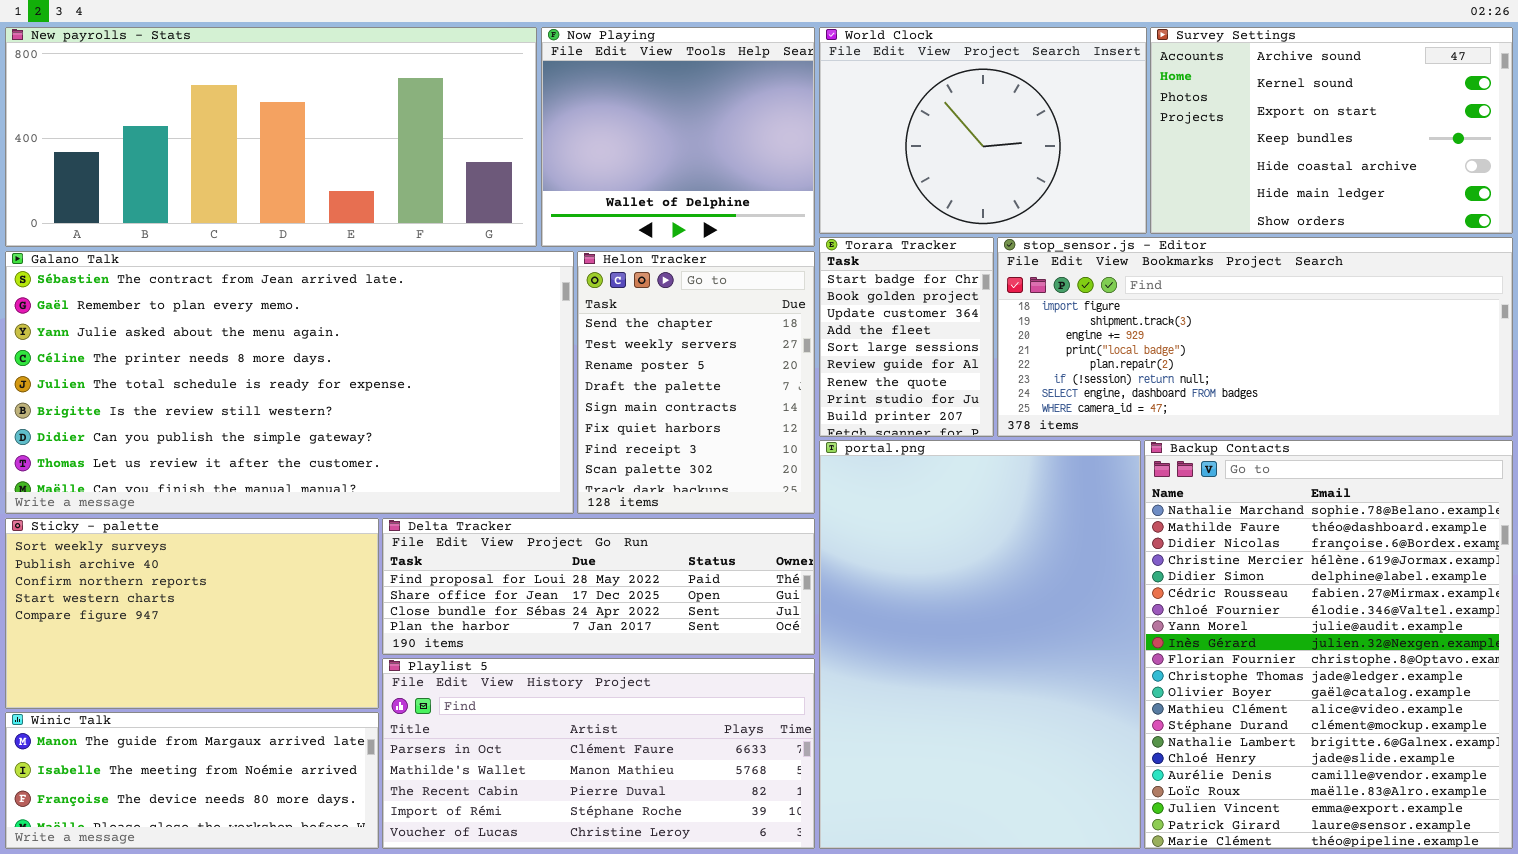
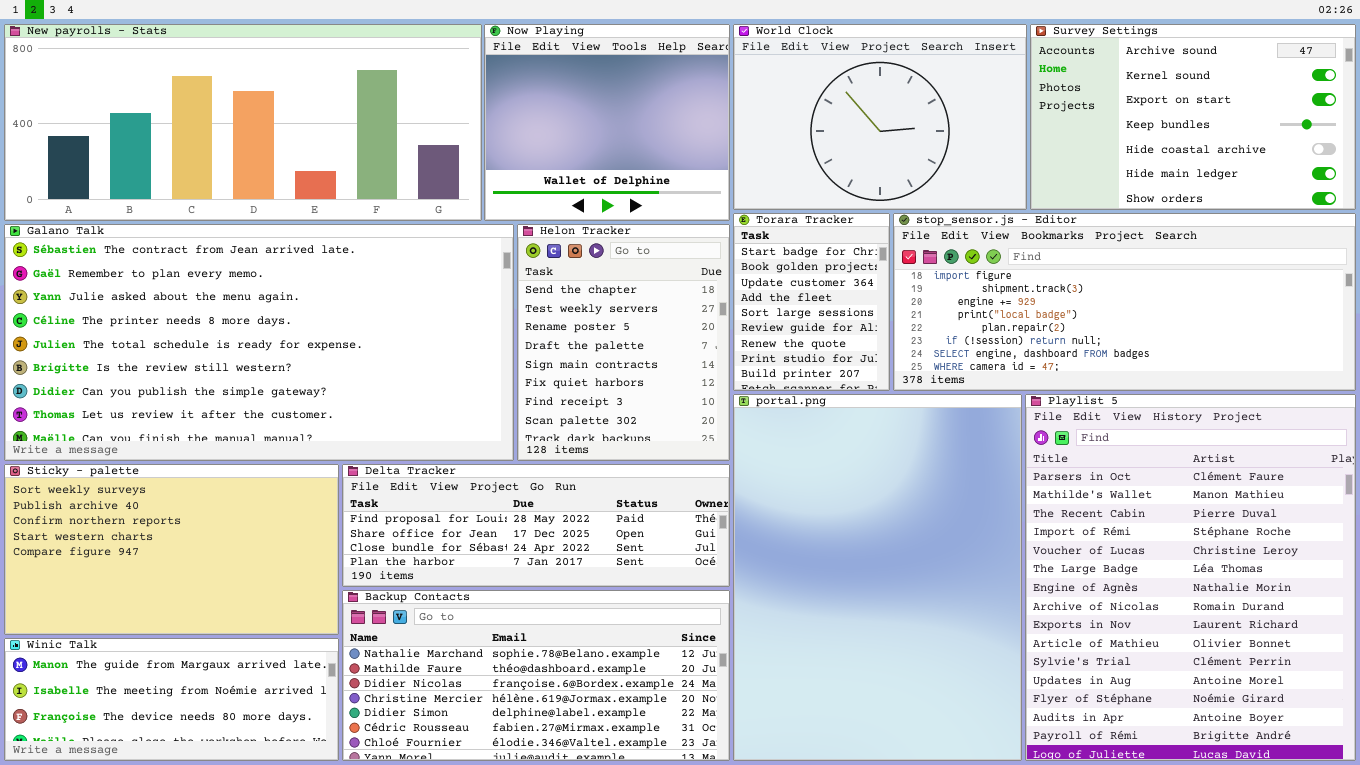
Backup Contacts: [1144,440,1513,849] -> [342,590,730,761], moved, resized
Playlist 5: [382,658,815,849] -> [1025,394,1356,761], moved, resized

